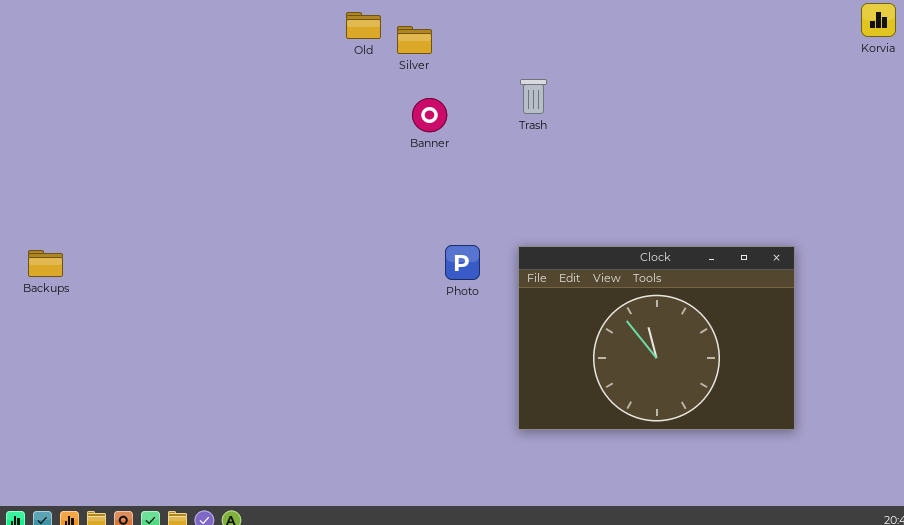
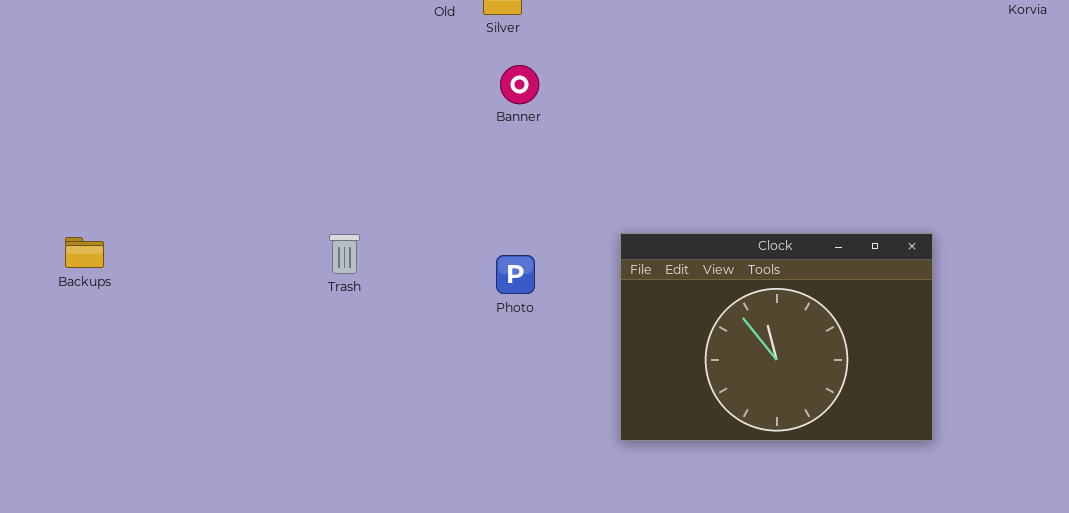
Trash: [520,79,547,114] -> [329,234,360,274], moved
Photo: [445,245,480,280] -> [496,255,535,294], moved

